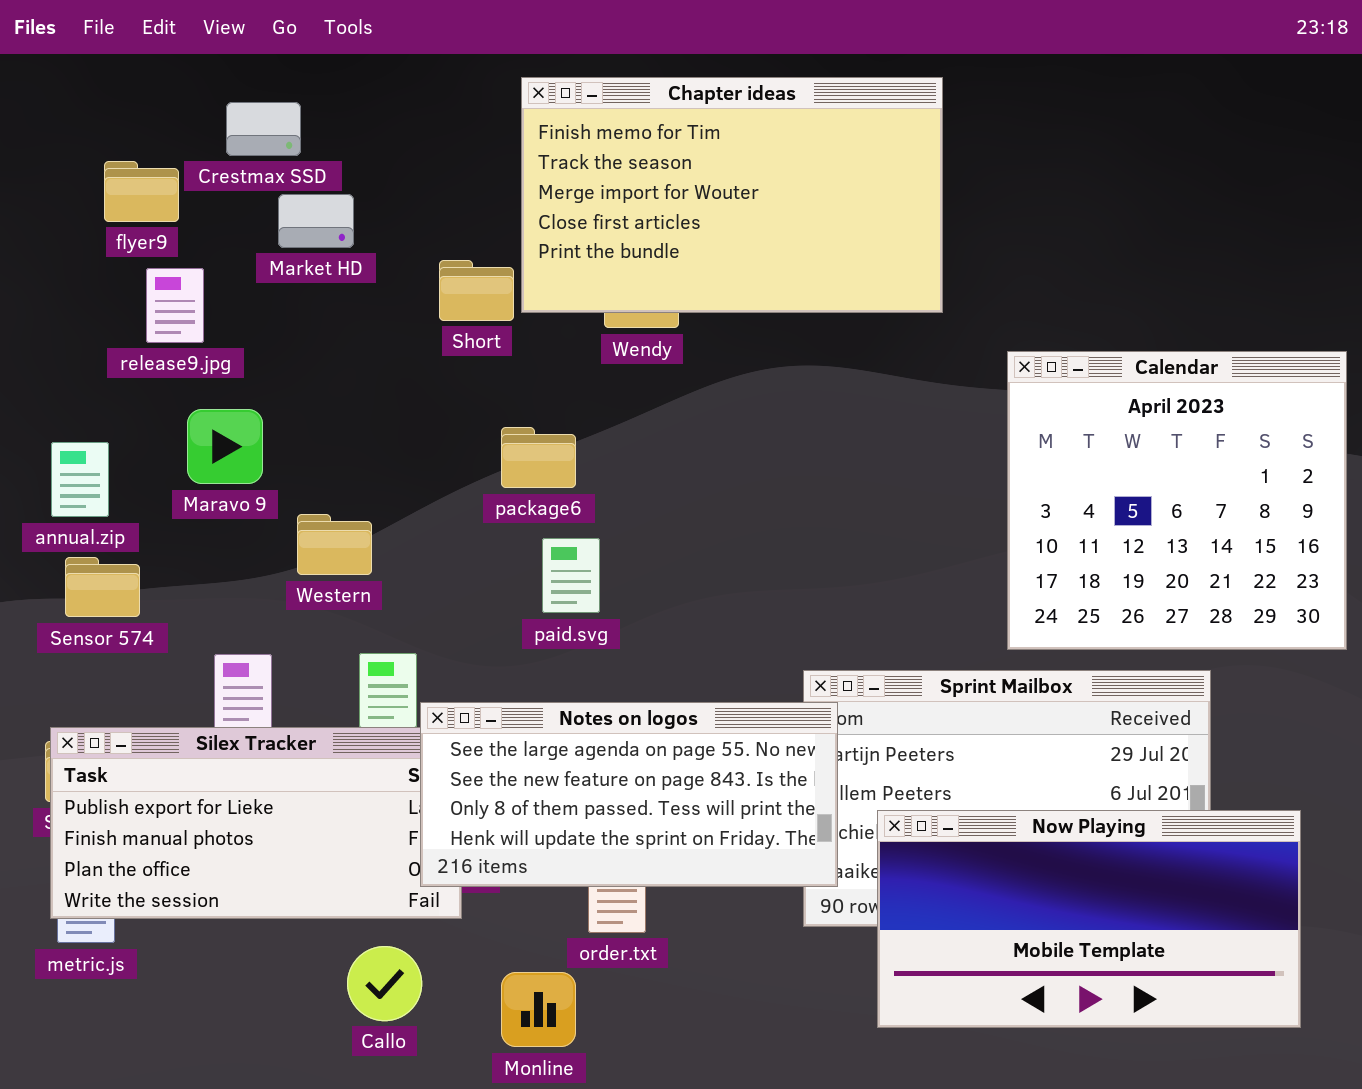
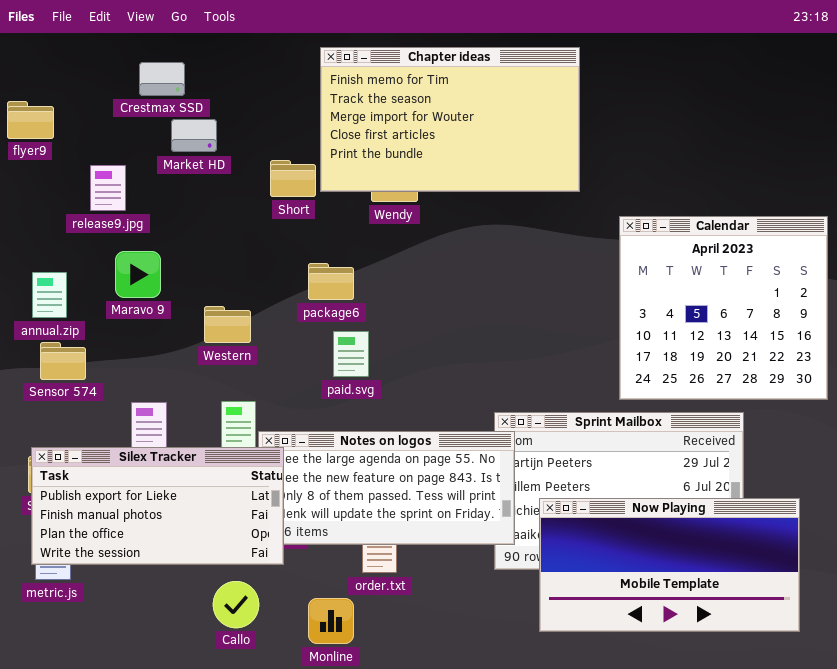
flyer9: [104,161,179,222] -> [7,101,54,139], moved
Western: [297,514,372,575] -> [204,306,251,343], moved
Silex Tracker: [50,727,462,919] -> [31,447,284,565], raised

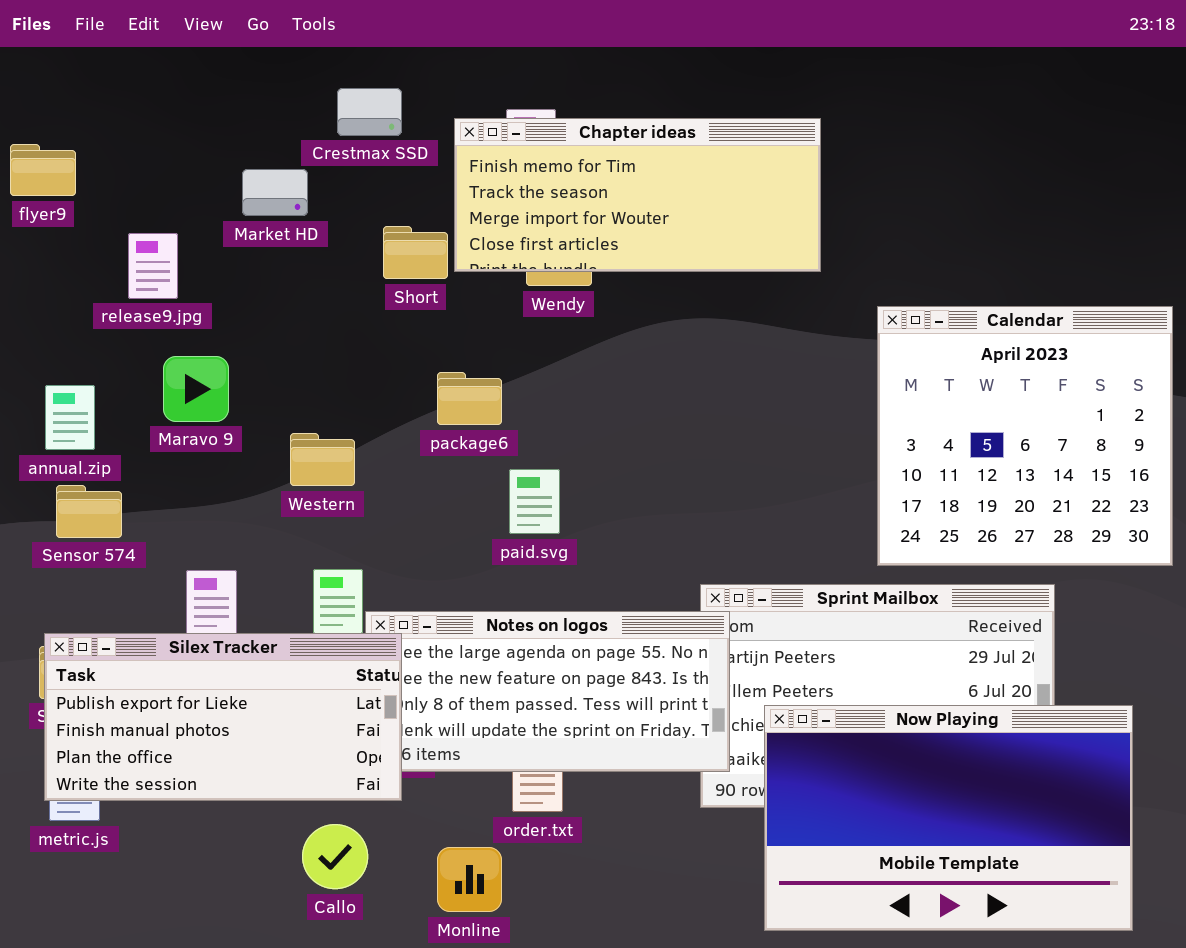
Chapter ideas: [320,47,580,192] -> [454,118,821,272], resized
Crestmax SSD: [139,62,185,96] -> [337,88,402,136], moved
paid.svg: [333,331,369,377] -> [509,469,560,534], moved
Now Playing: [539,498,800,632] -> [764,705,1133,931], resized

